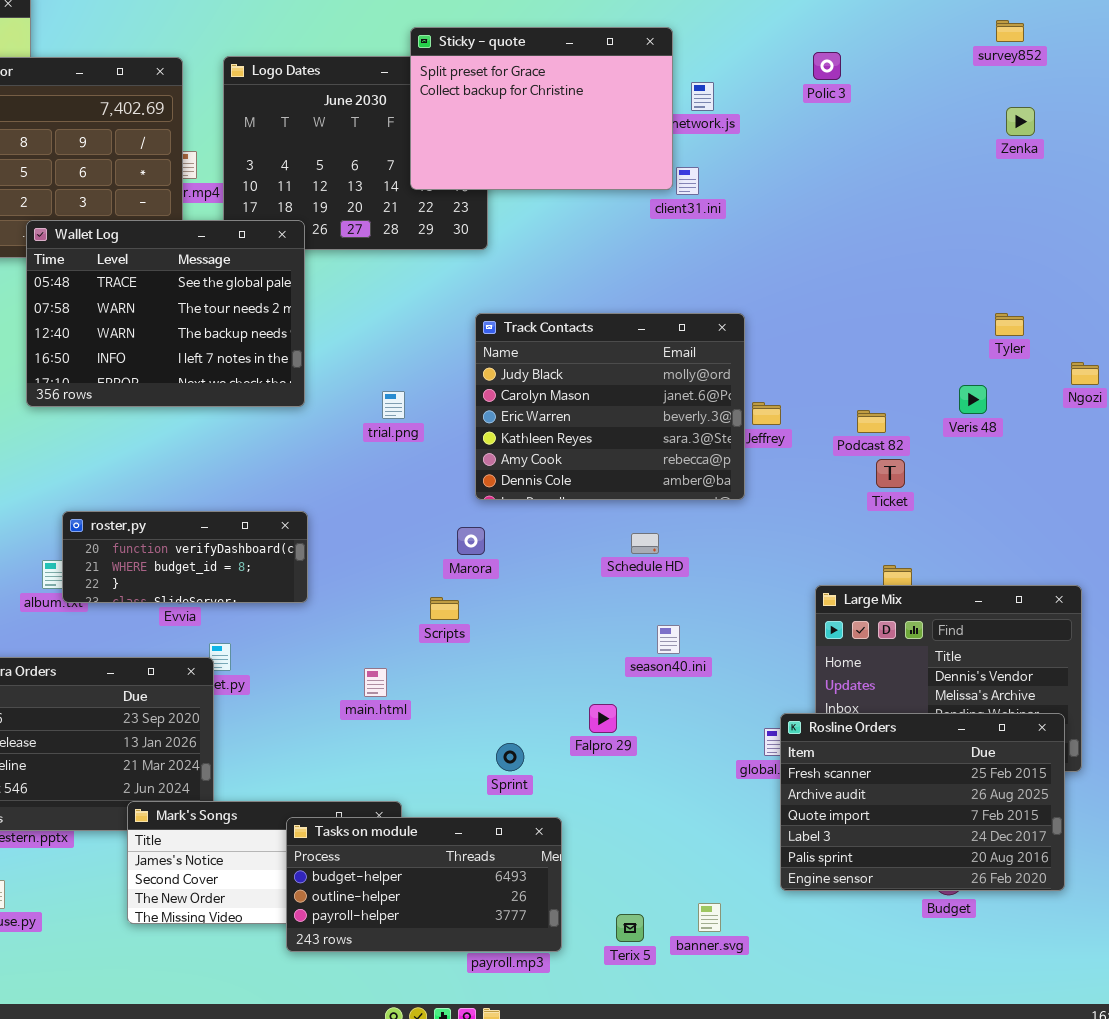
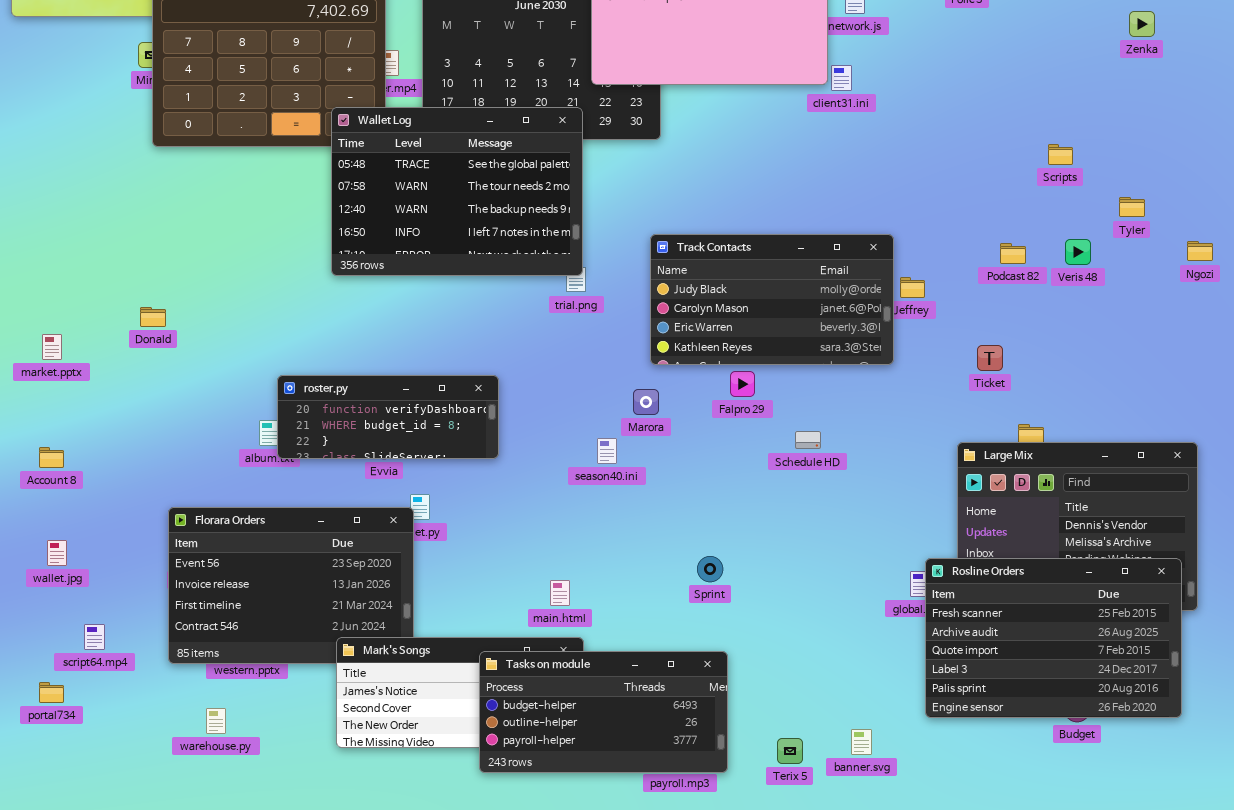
Wallet Log: [26,220,305,407] -> [331,107,583,276], moved
Track Contacts: [475,313,745,500] -> [650,234,894,365], resized
Veris 48: [959,385,987,414] -> [1065,239,1091,265], moved
Podcast 82: [857,410,886,433] -> [1000,243,1026,264], moved
Ticket: [876,459,905,488] -> [977,345,1003,371], moved
Schedule HD: [631,533,659,554] -> [795,431,821,449], moved
Scripts: [430,597,459,620] -> [1048,144,1073,165], moved
season40.ini: [657,625,680,654] -> [597,438,617,464], moved
main.html: [364,668,387,697] -> [550,580,570,606], moved
Falpro 29: [589,704,617,733] -> [730,371,755,397], moved
Sprint: [496,743,524,771] -> [697,556,723,582], moved

